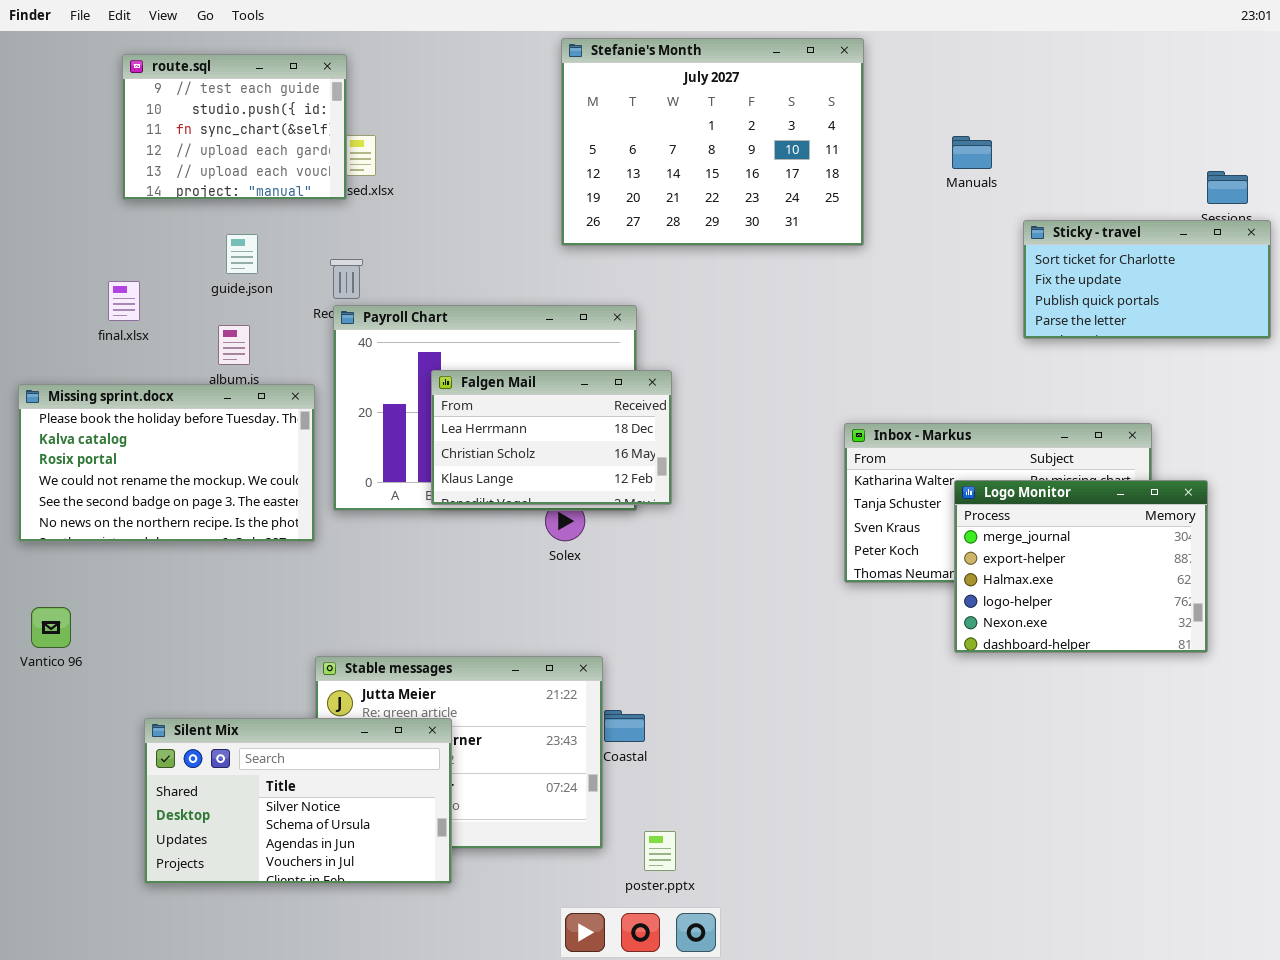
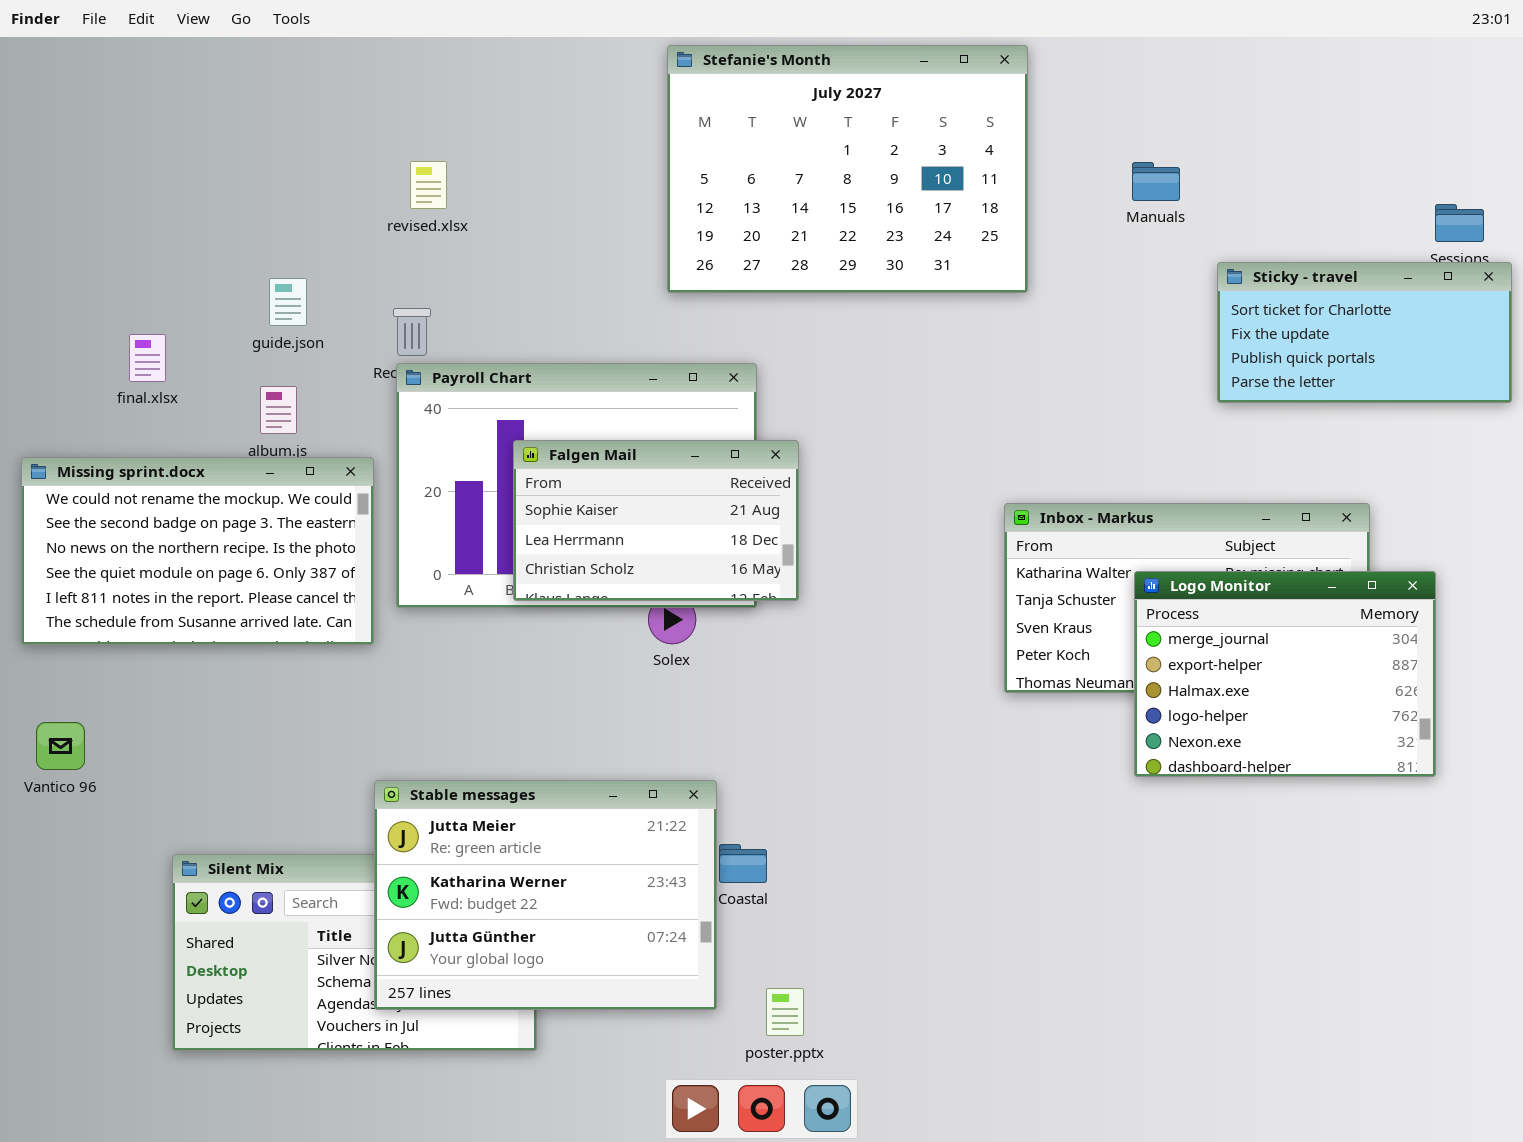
route.sql: [122,54,347,200] -> none, closed
Falgen Mail: [431,370,672,505] -> [513,440,799,601], scrolled up 1 row
Missing sprint.docx: [18,384,315,542] -> [21,457,374,645], scrolled down 3 rows
Stable messages: [315,656,603,849] -> [374,780,717,1010], raised

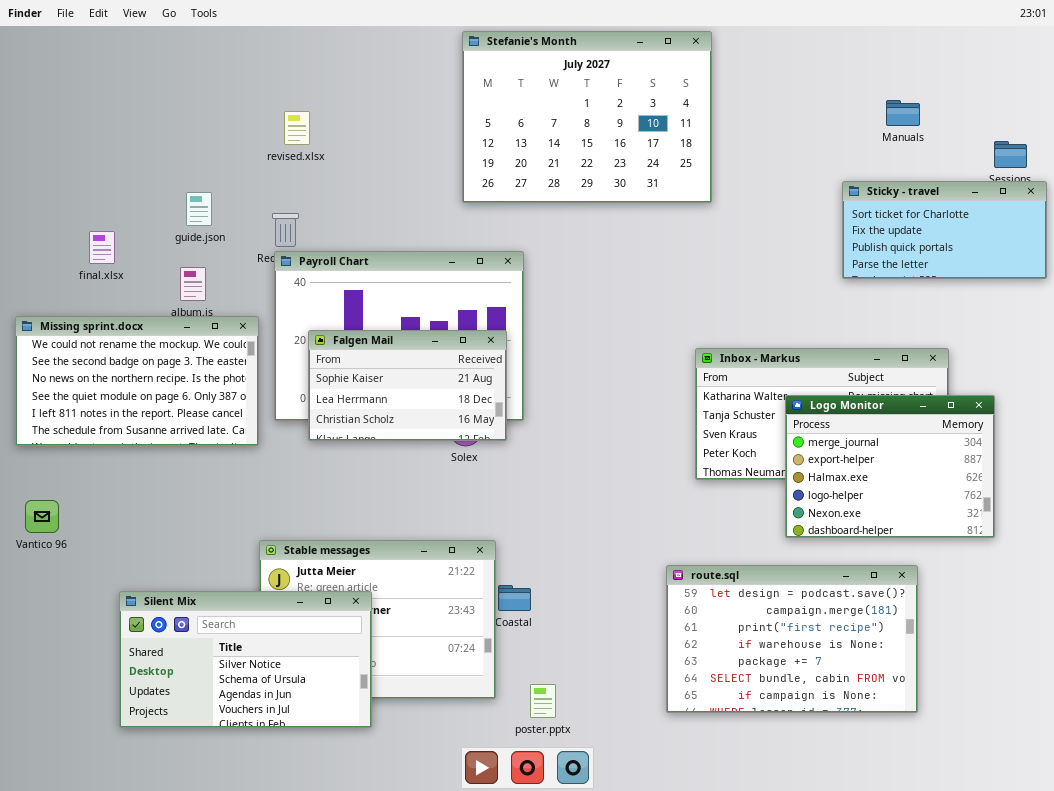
Manuals: [1132,162,1180,201] -> [886,100,920,126], moved
Falgen Mail: [513,440,799,601] -> [308,330,507,441], moved
route.sql: none -> [666,565,918,713], opened
Silent Mix: [172,854,537,1051] -> [119,591,372,728], raised

